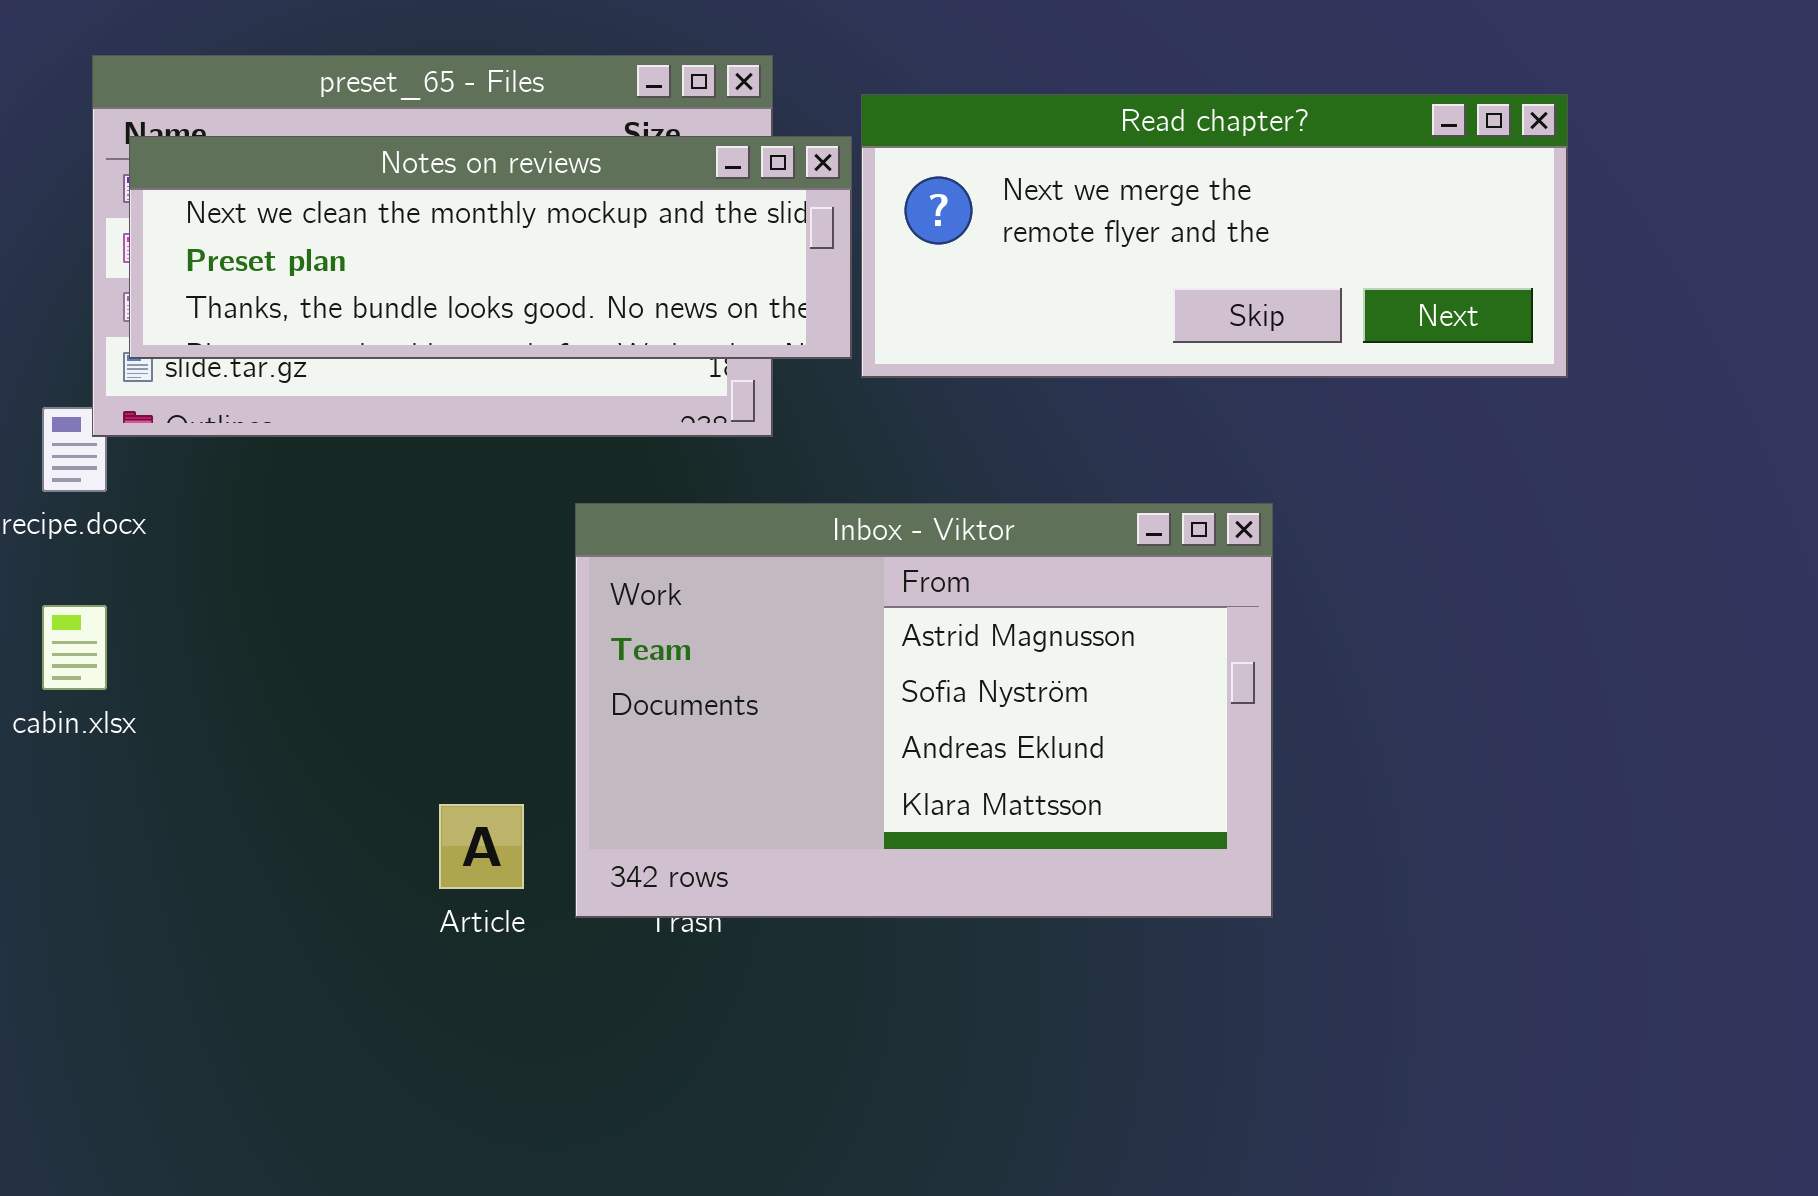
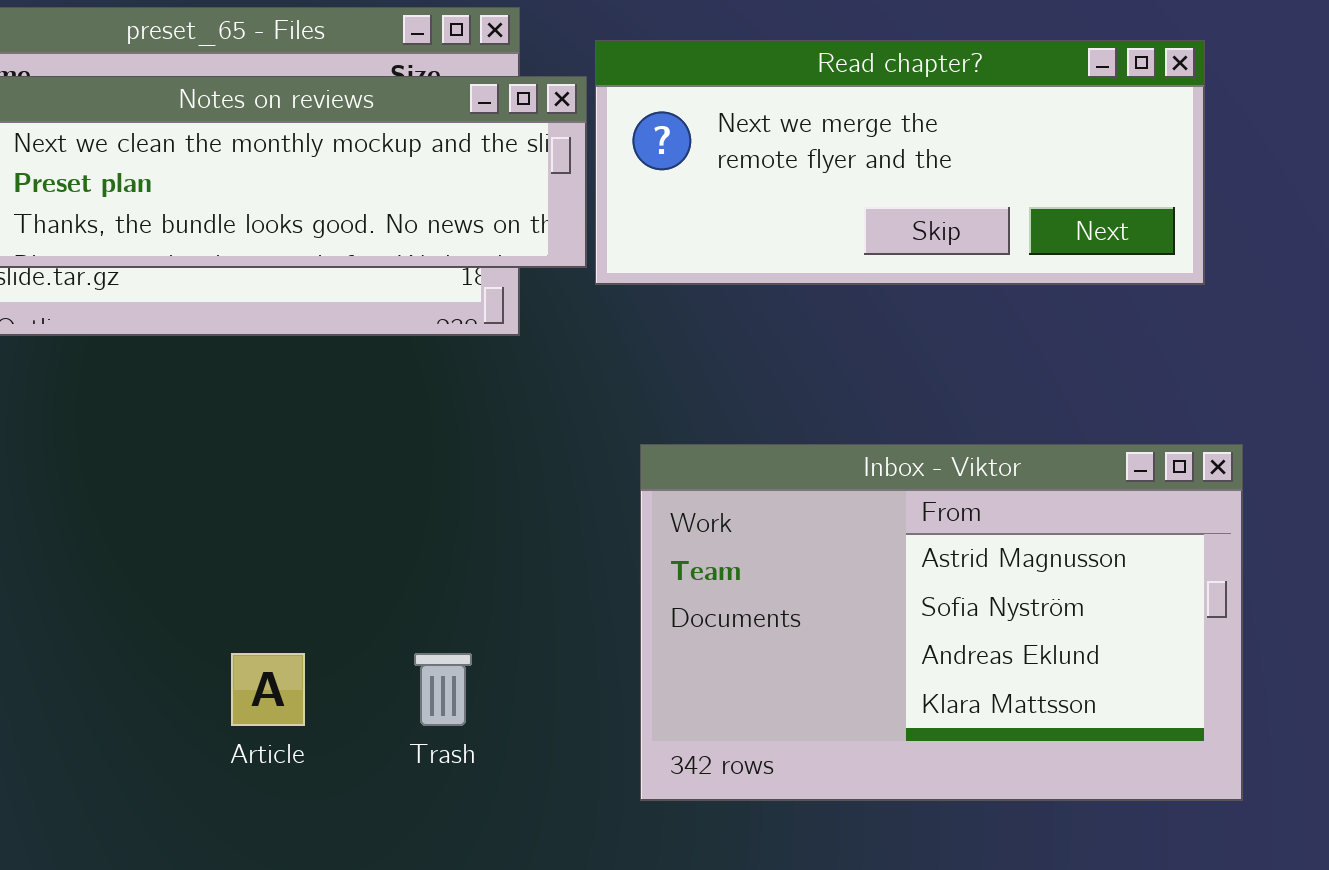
Inbox - Viktor: [575,503,1273,918] -> [640,444,1243,801], moved

